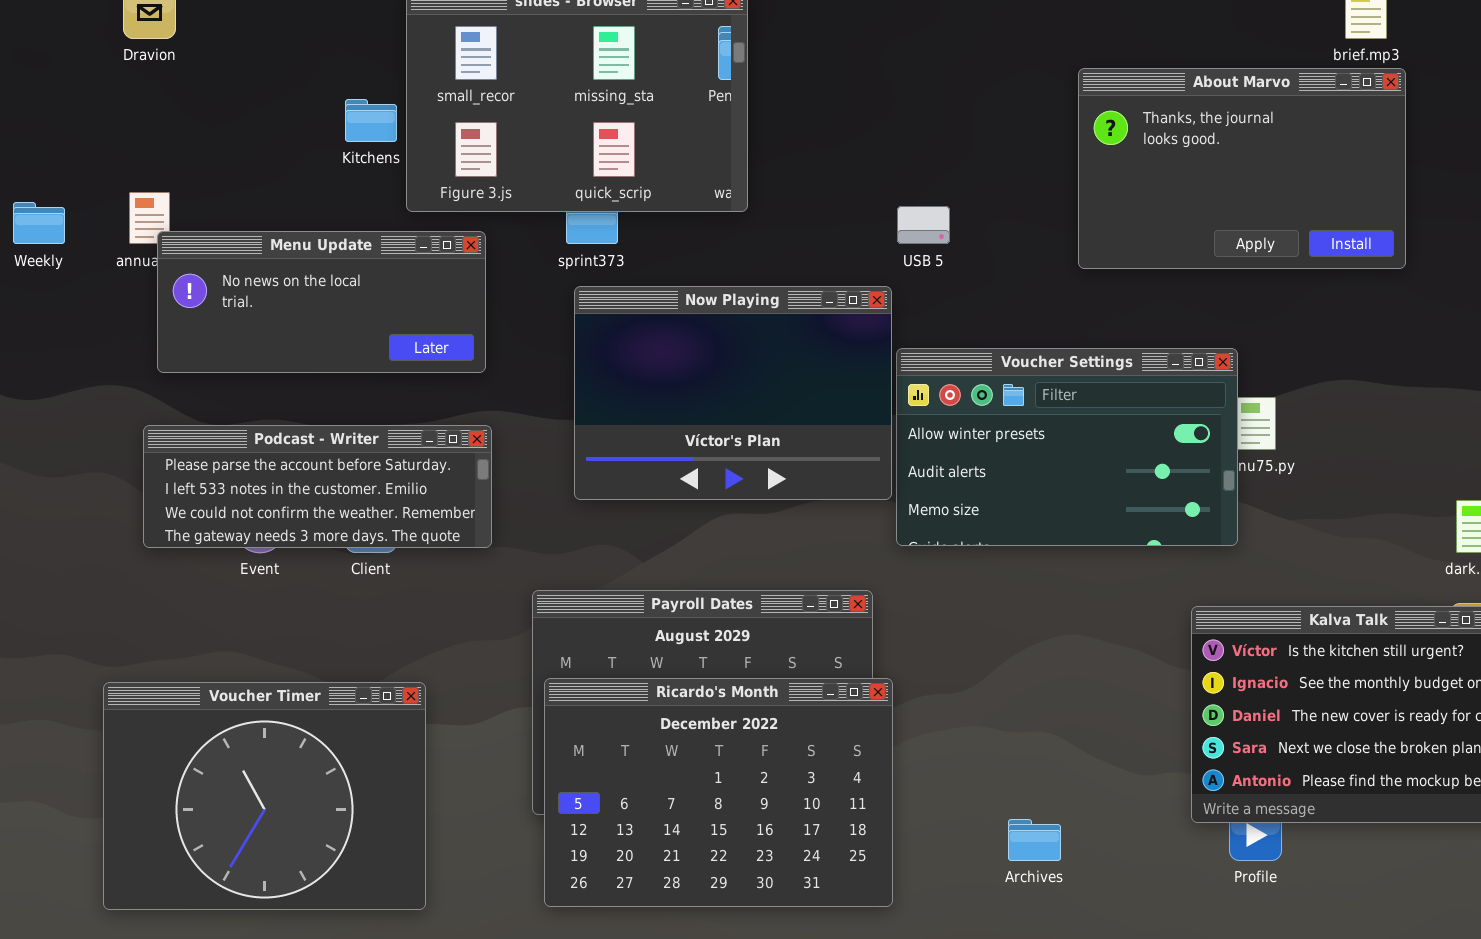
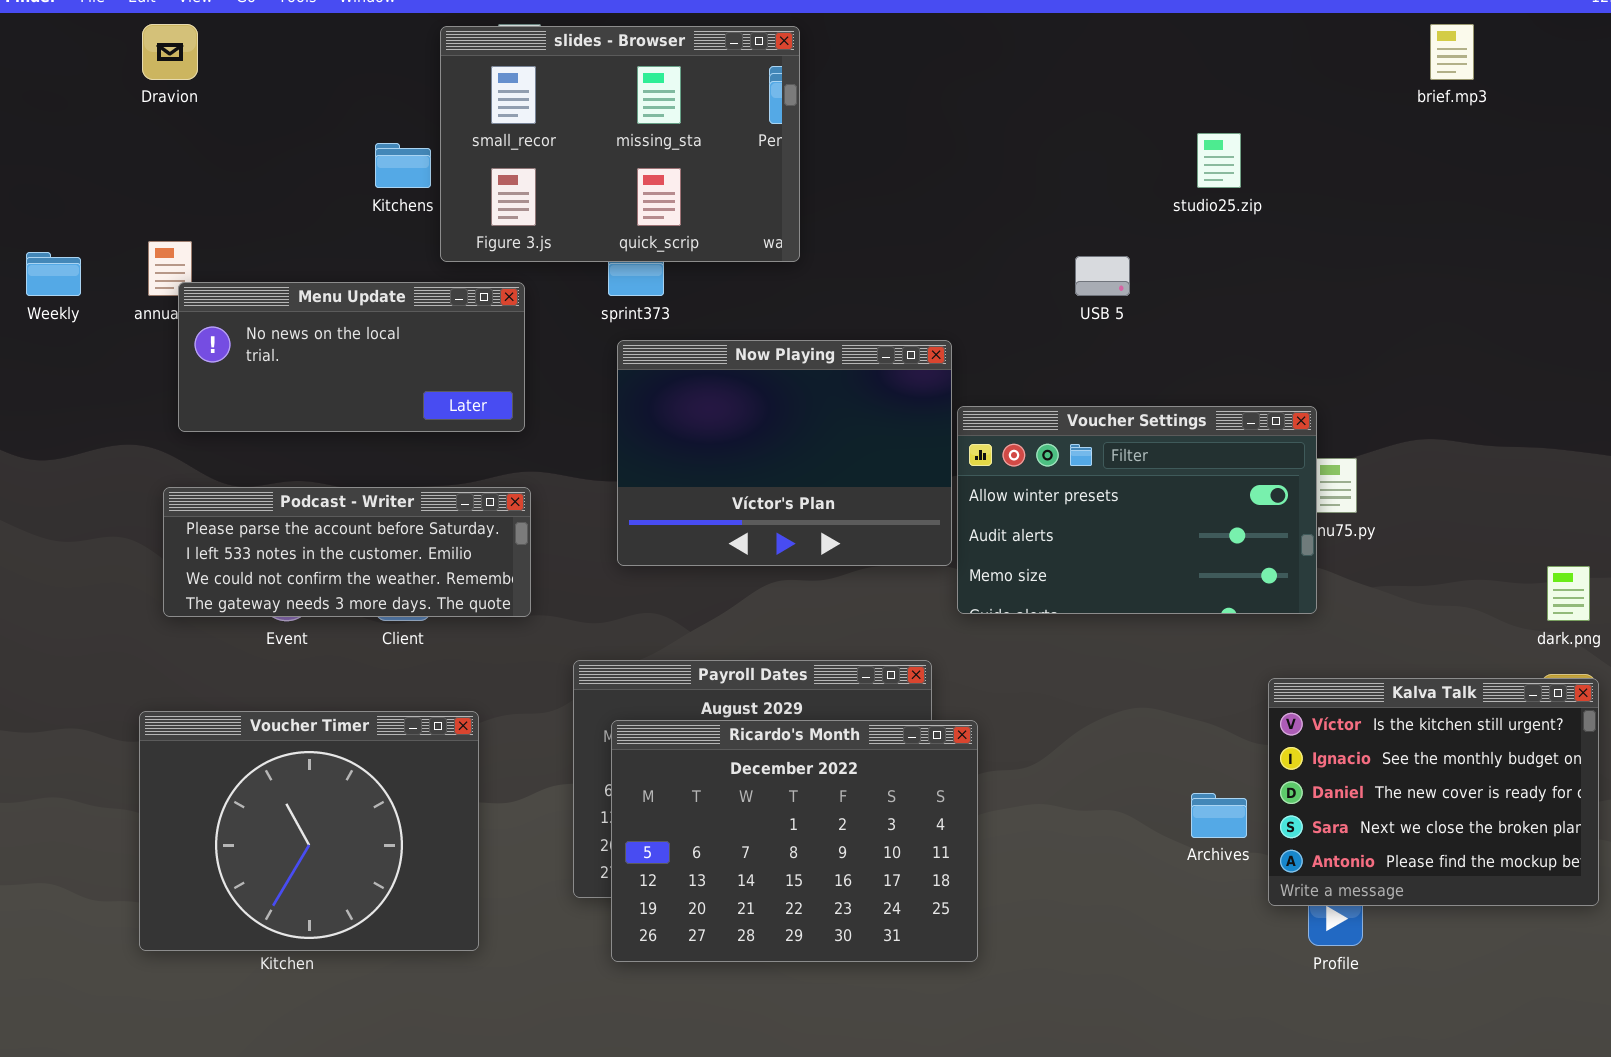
About Marvo: [1078,68,1406,269] -> none, closed
USB 5: [897,206,950,244] -> [1075,256,1130,296], moved
Ricardo's Month: [544,678,893,907] -> [611,720,978,962], moved
Voucher Timer: [103,682,426,910] -> [139,711,479,951], moved
Archives: [1008,819,1061,861] -> [1191,793,1247,838], moved

